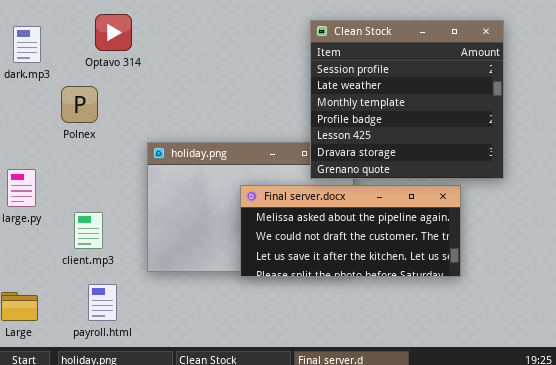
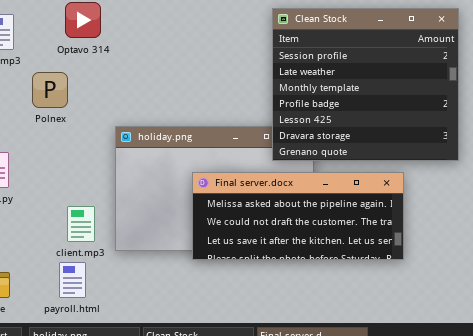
Final server.docx: [240,185,461,277] -> [192,172,404,260], moved
client.mp3: [74,212,103,249] -> [67,206,95,242], moved

